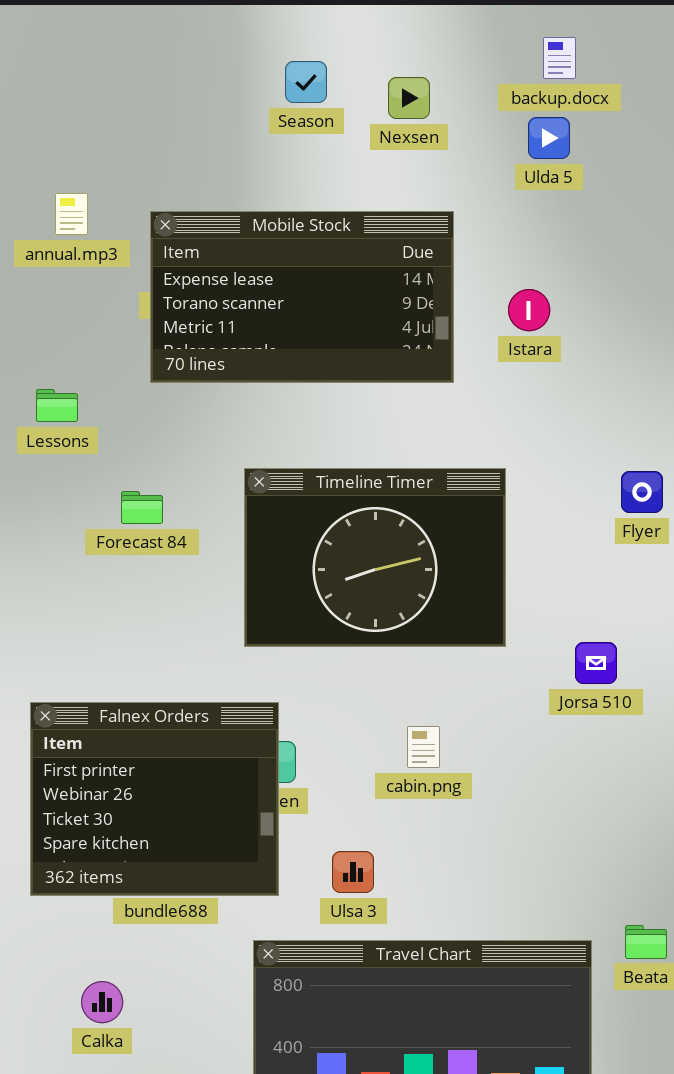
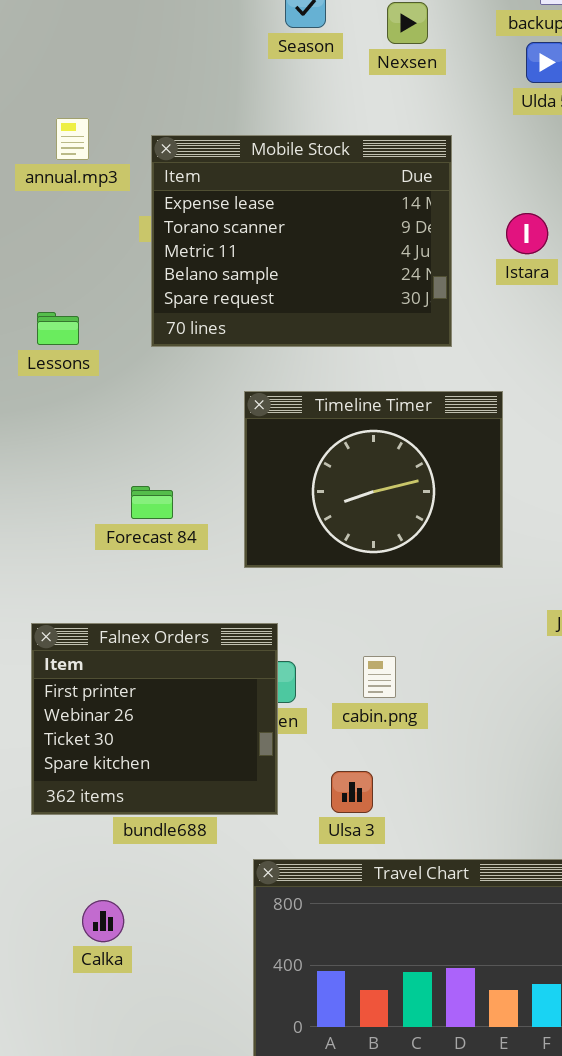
Mobile Stock: [150,211,454,383] -> [151,135,452,347], resized
Forecast 84: [121,491,163,524] -> [131,486,173,519], moved
cabin.png: [407,726,440,768] -> [363,656,396,698], moved

